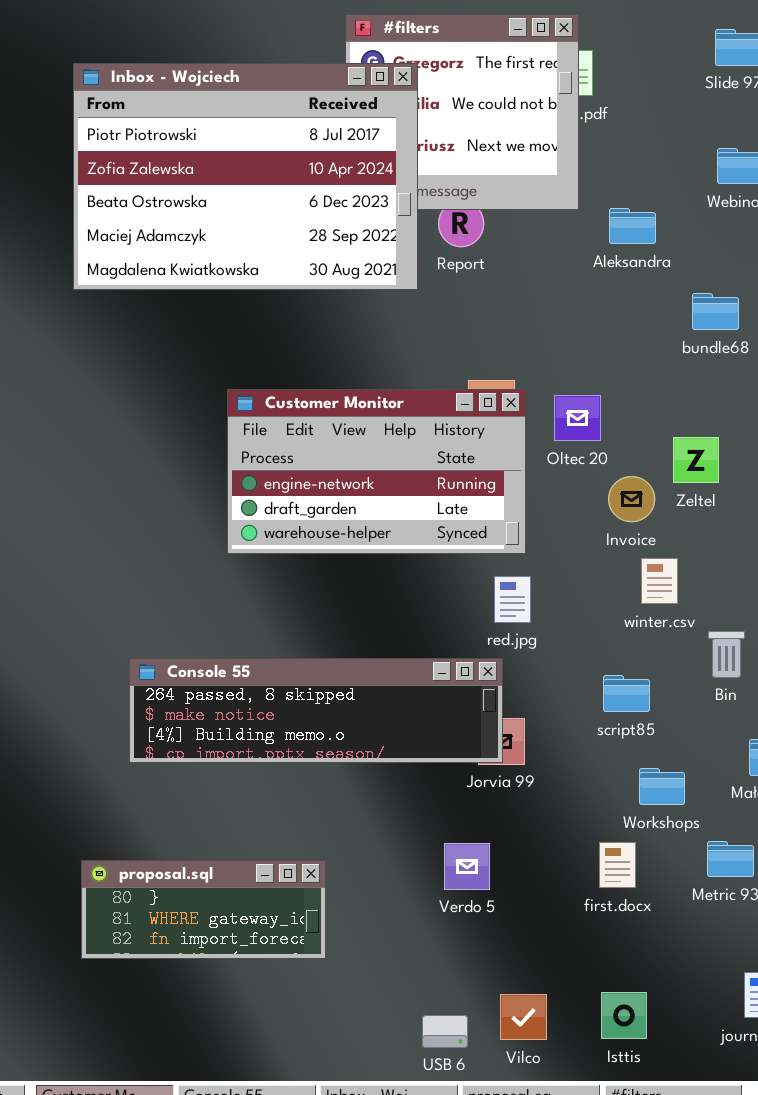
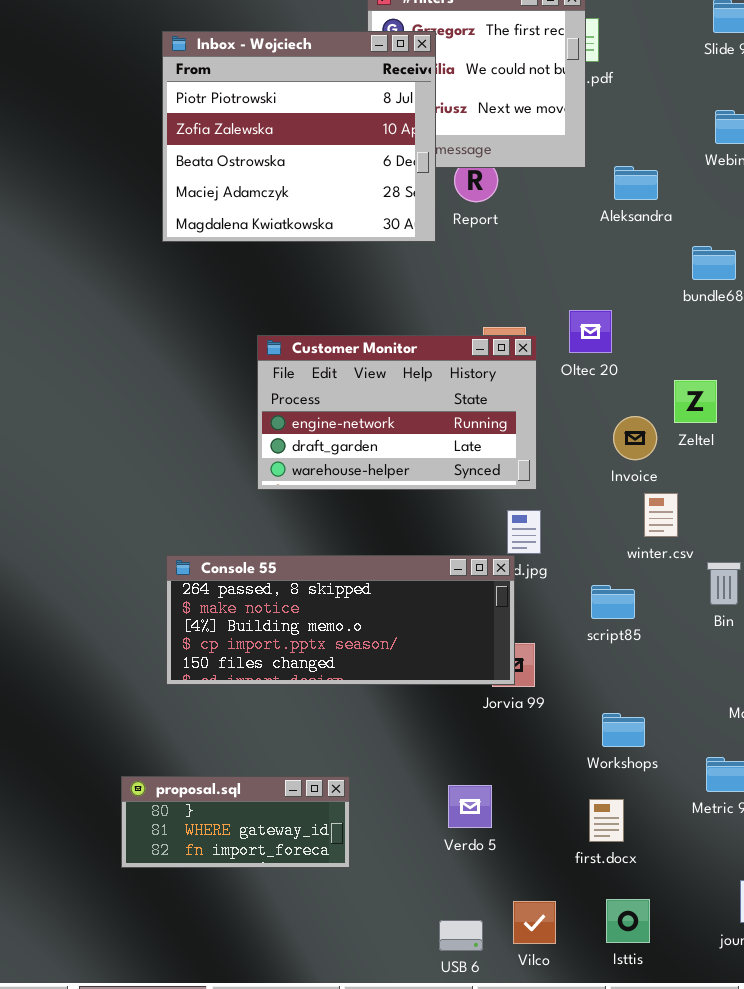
Inbox - Wojciech: [73,63,418,290] -> [162,31,436,242], resized
Oltec 20: [554,395,601,441] -> [569,310,612,353], moved
Console 55: [129,658,503,763] -> [166,555,515,685], resized
script85: [603,675,650,712] -> [591,585,635,619], moved
Workshops: [639,768,685,805] -> [602,713,645,747], moved
first.docx: [599,842,636,888] -> [589,799,624,842], moved
Verdo 5: [444,843,490,890] -> [448,785,492,828], moved

